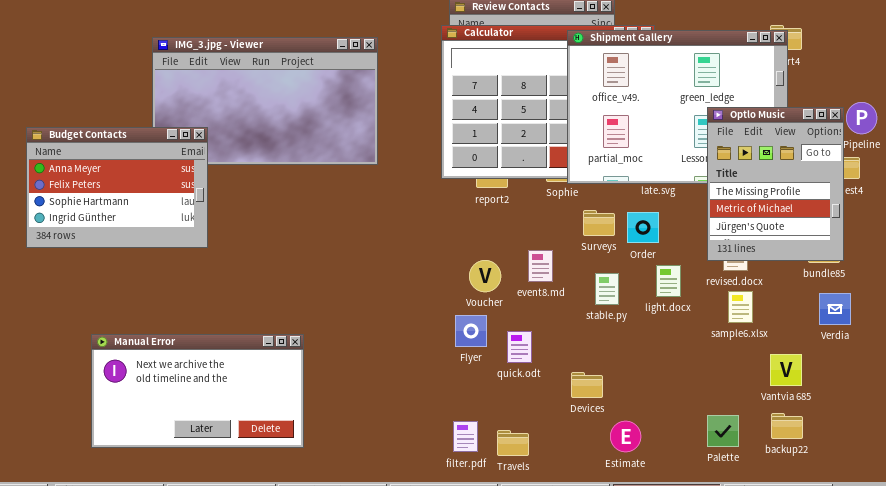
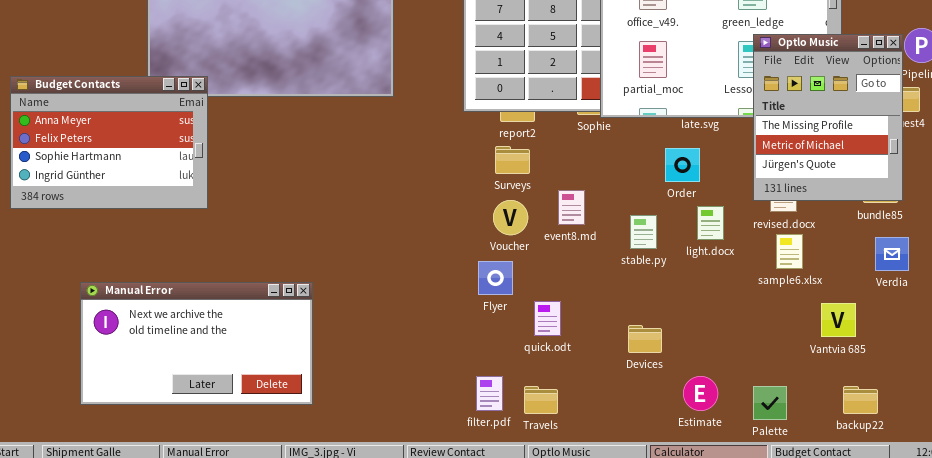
Budget Contacts: [26,127,208,248] -> [10,76,208,209], moved
Surveys: [583,210,615,236] -> [495,146,530,174], moved
quick.odt: [507,331,532,363] -> [534,301,561,336], moved
Devices: [571,372,603,398] -> [628,325,662,353], moved
backup22: [771,413,803,439] -> [843,386,878,414], moved
Palette: [707,415,739,447] -> [753,386,787,420], moved
Estimate: [610,421,641,452] -> [683,376,718,411], moved

